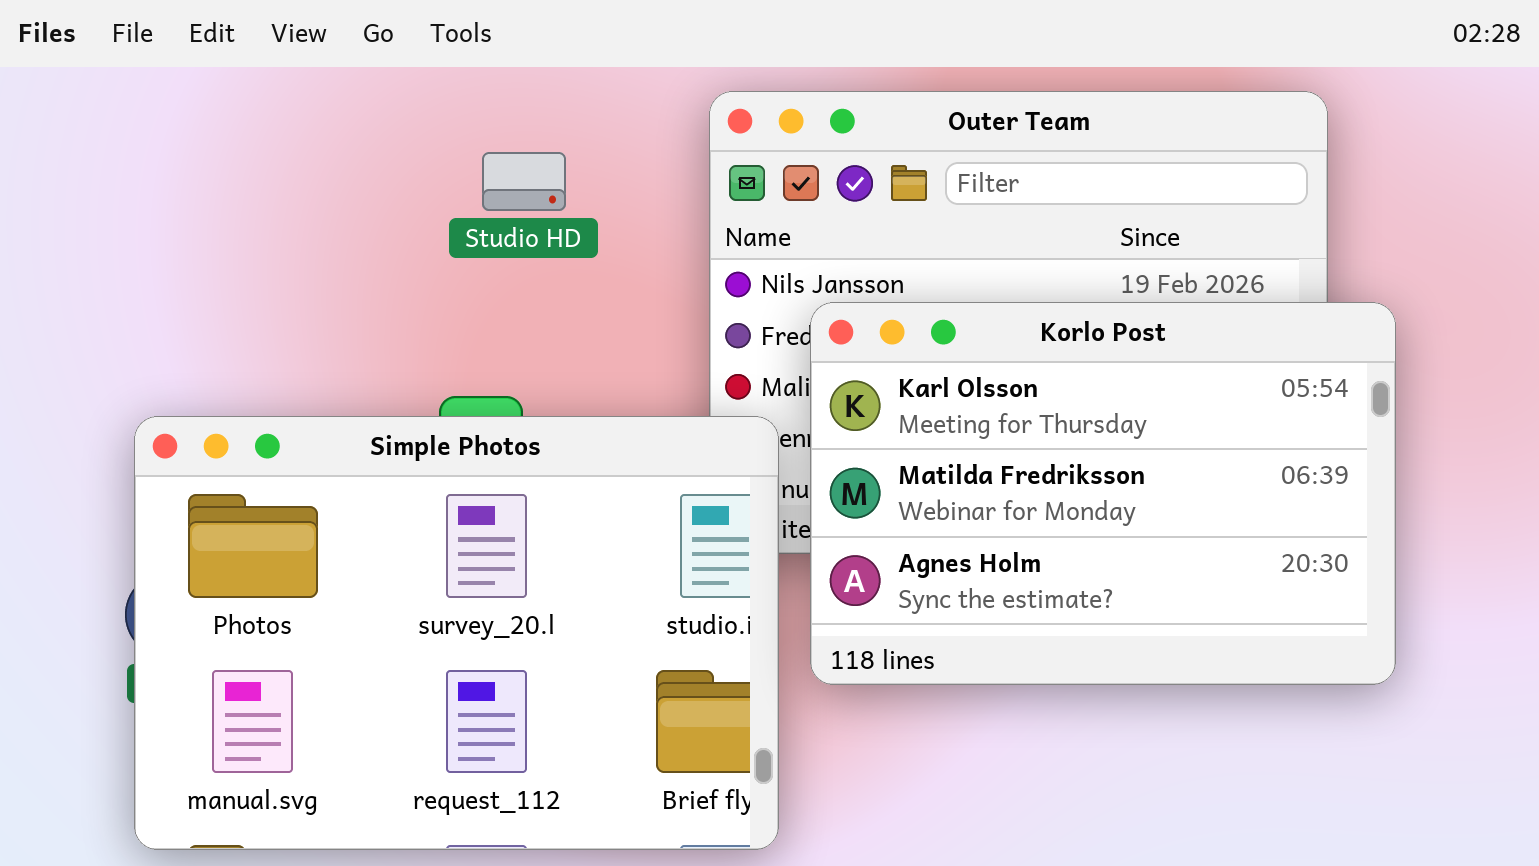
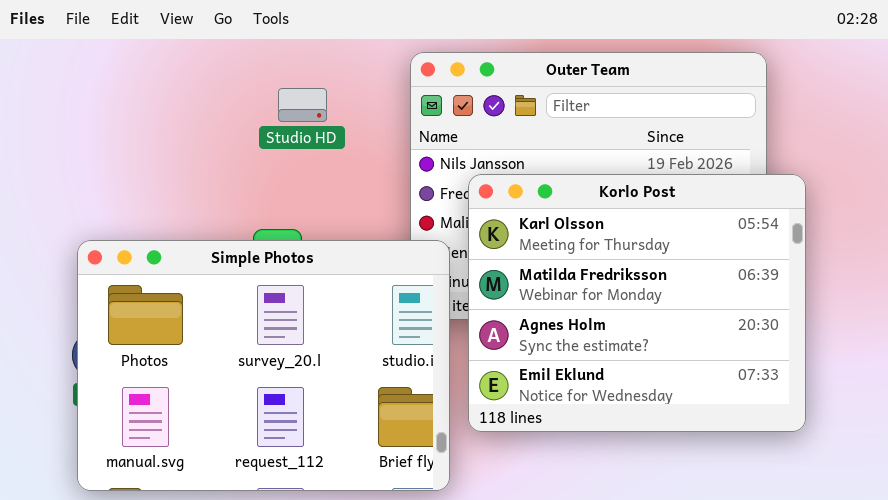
Korlo Post: [810,302,1396,685] -> [468,174,806,432], resized

